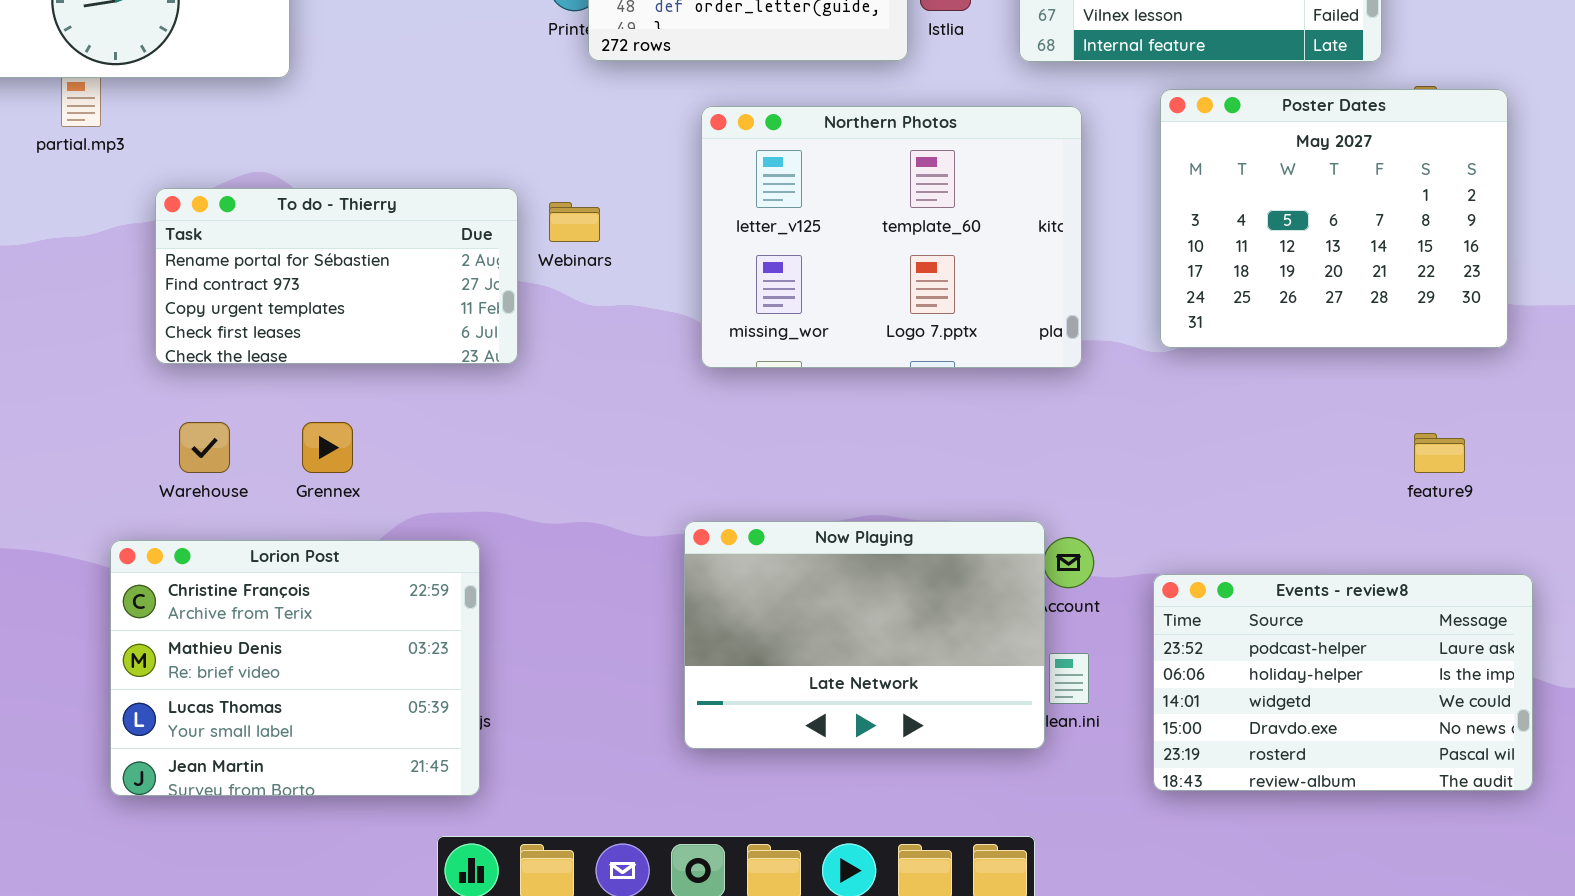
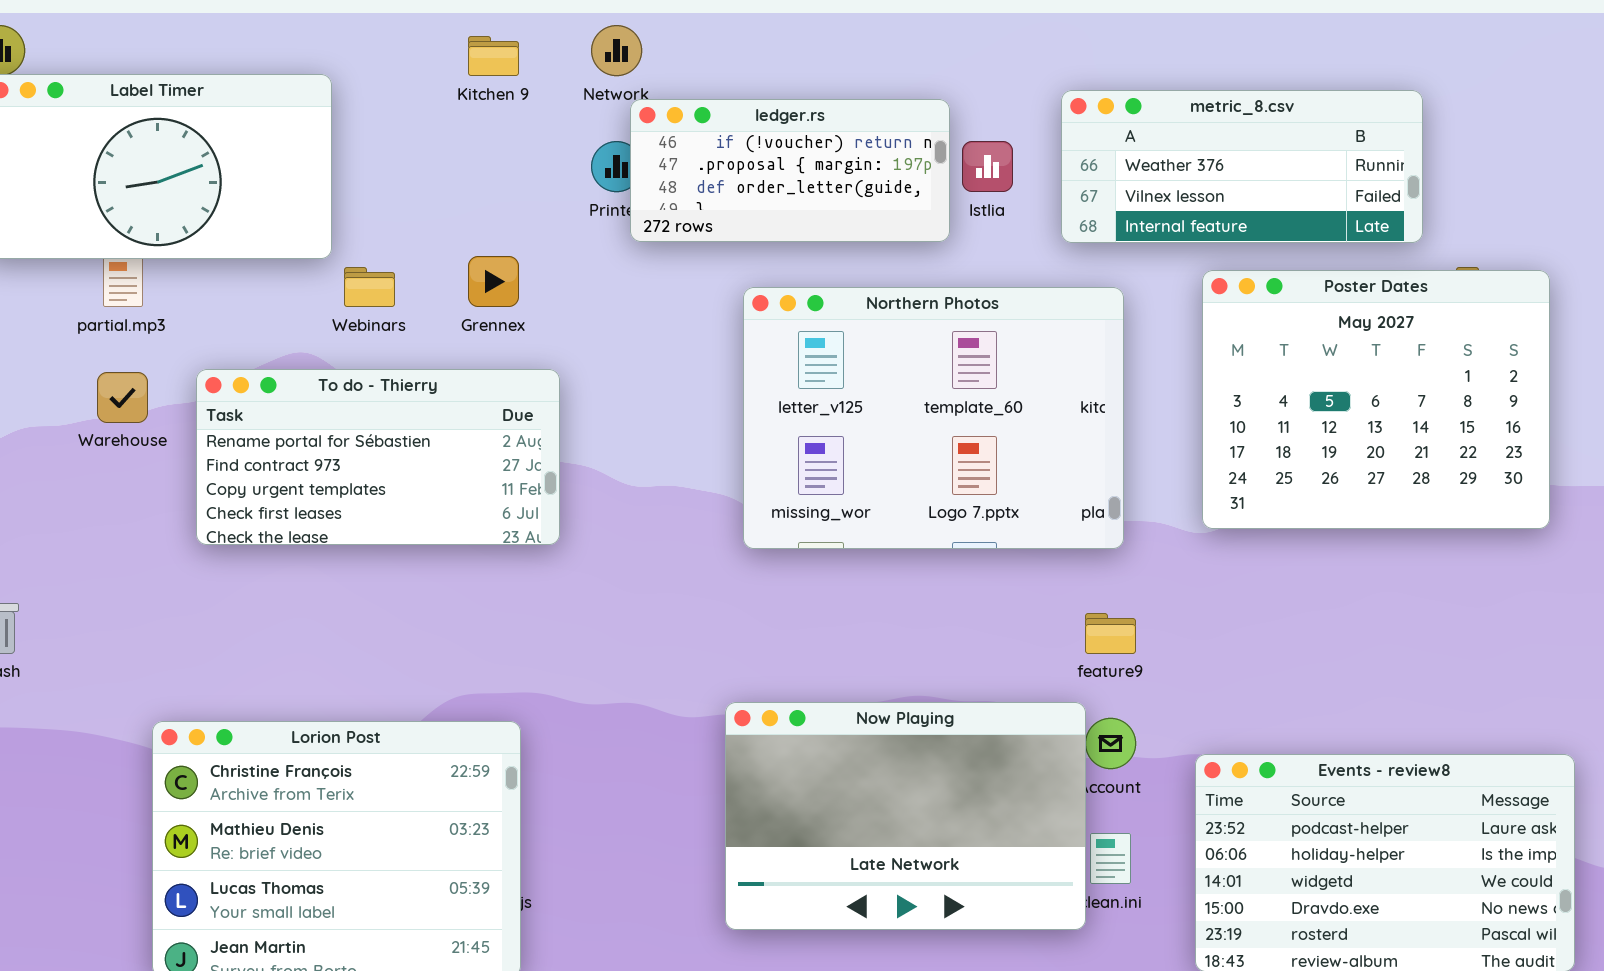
Webinars: [549,202,600,242] -> [344,267,395,307], moved
Warehouse: [179,422,230,473] -> [97,372,148,423], moved
Grennex: [302,422,353,473] -> [468,256,519,307], moved
feature9: [1414,433,1465,473] -> [1085,613,1136,654], moved

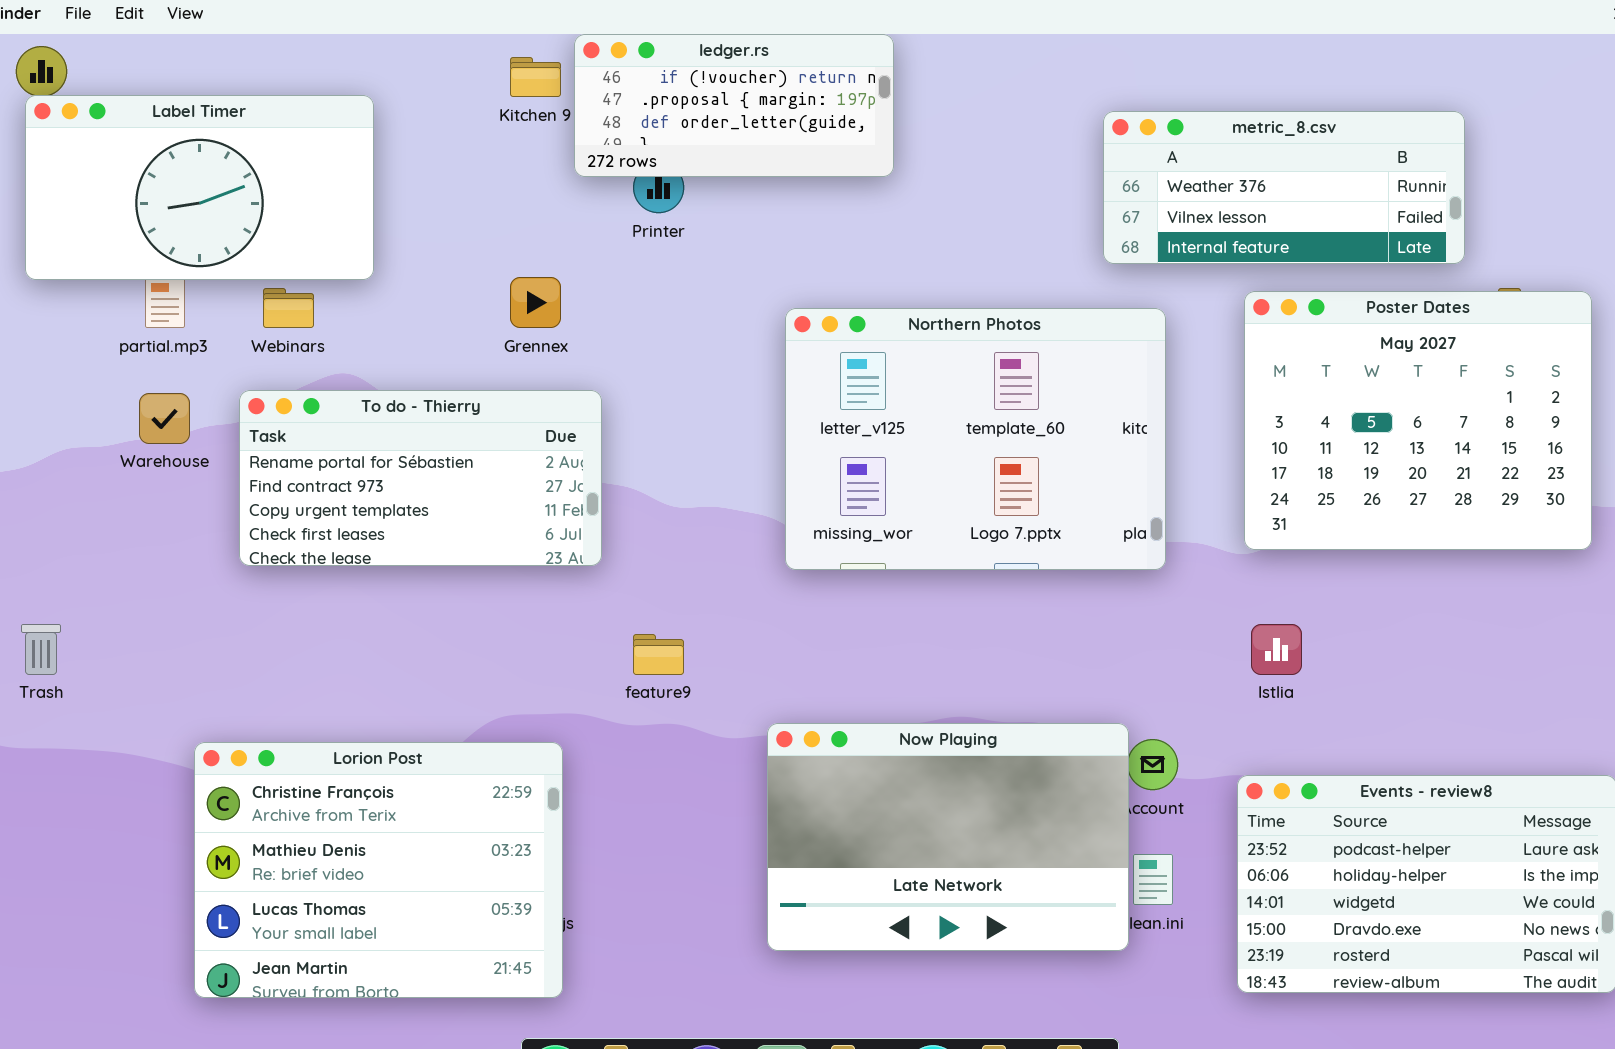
ledger.rs: [630,99,950,242] -> [574,34,894,177], moved
Istlia: [962,141,1013,192] -> [1251,624,1302,675], moved
Webinars: [344,267,395,307] -> [263,288,314,328], moved
feature9: [1085,613,1136,654] -> [633,634,684,675], moved

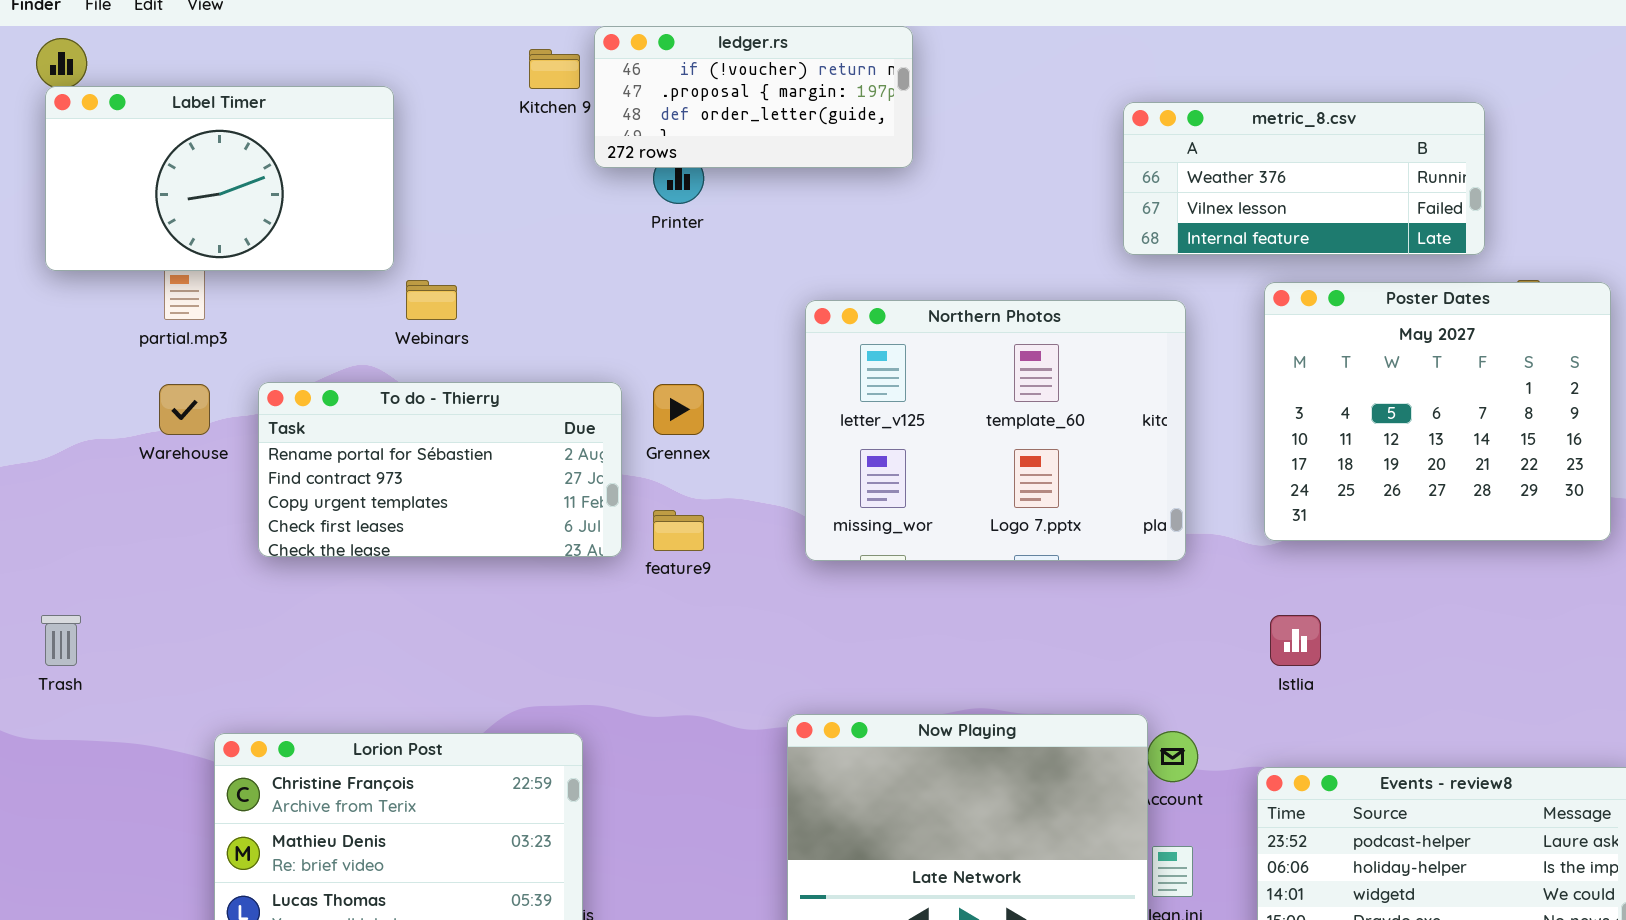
Grennex: [510,277,561,328] -> [653,384,704,435], moved
Webinars: [263,288,314,328] -> [406,280,457,320], moved
feature9: [633,634,684,675] -> [653,510,704,551], moved

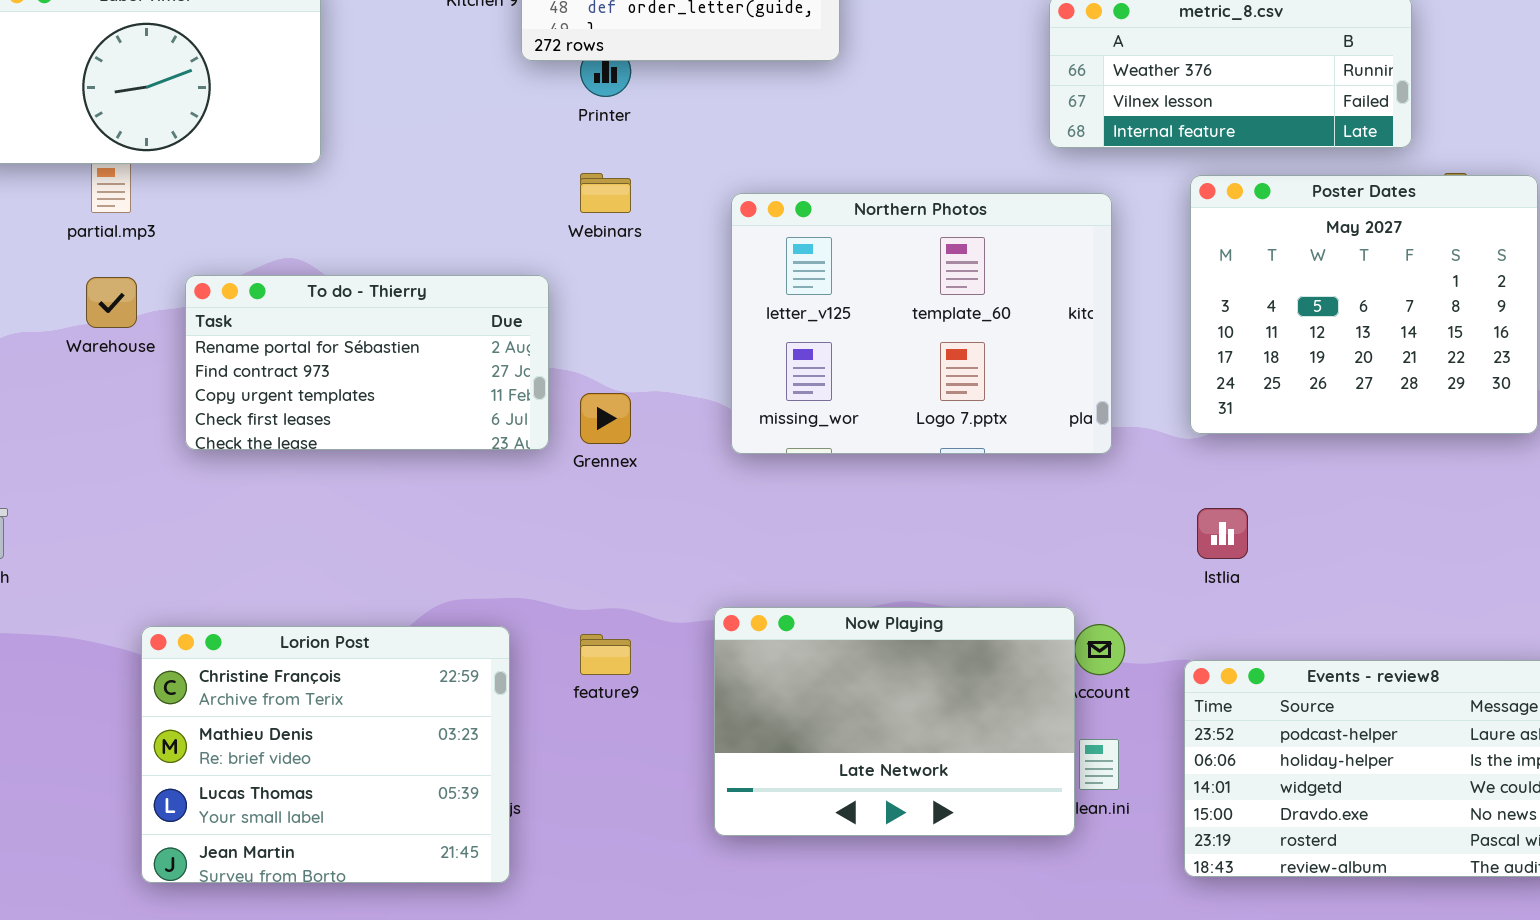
Webinars: [406,280,457,320] -> [580,173,631,213], moved
Grennex: [653,384,704,435] -> [580,393,631,444], moved
feature9: [653,510,704,551] -> [580,634,631,675], moved

